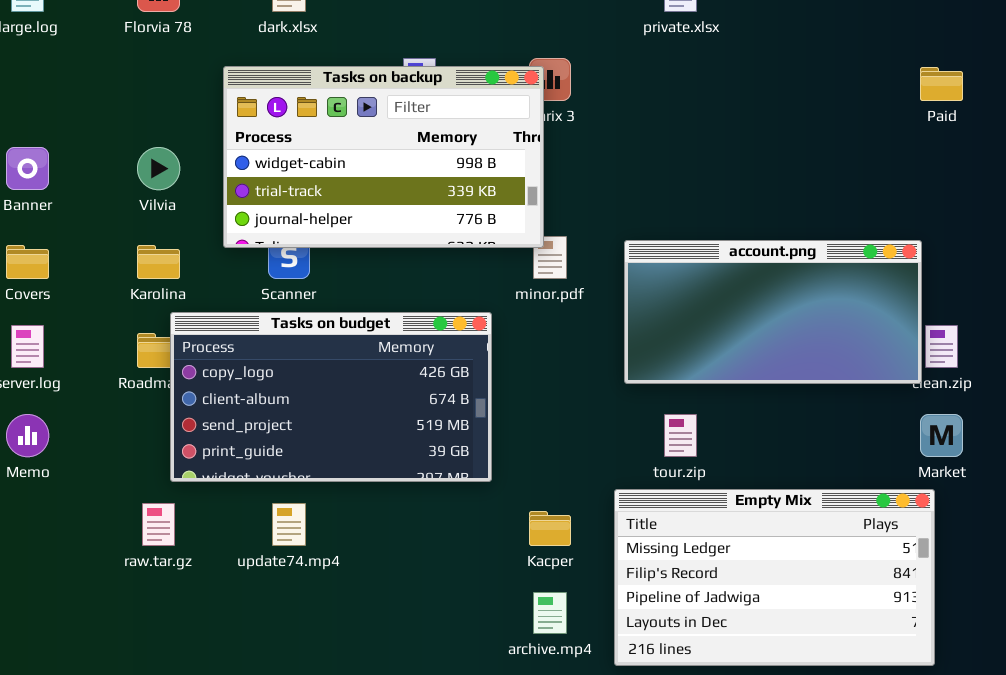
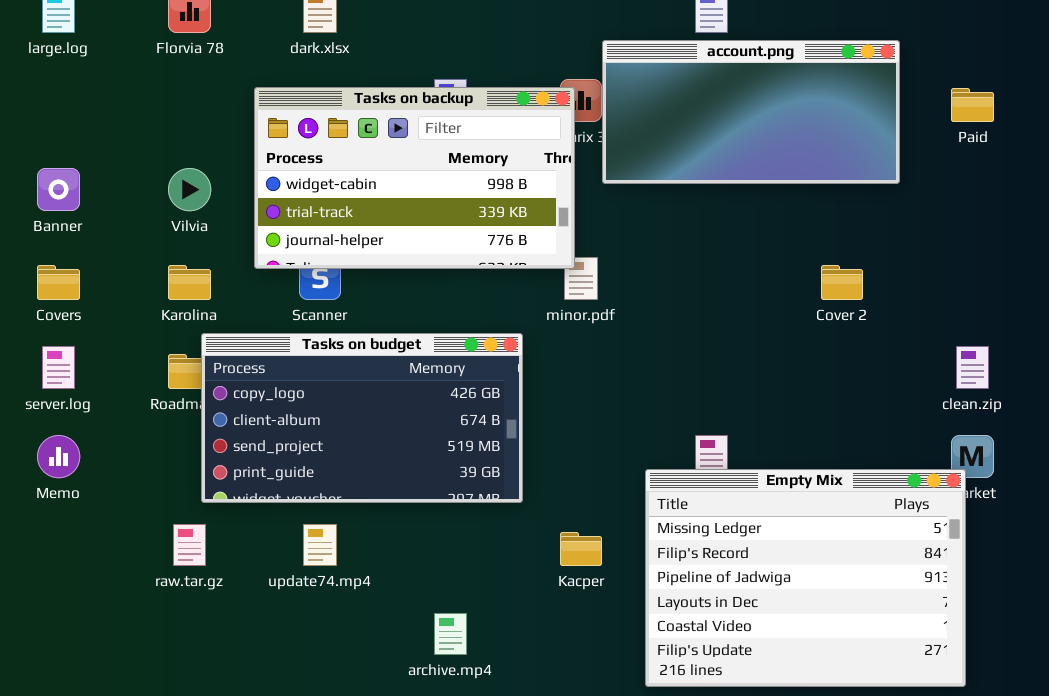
account.png: [624,240,922,384] -> [602,40,900,184], moved
Empty Mix: [614,489,935,666] -> [645,469,966,687], resized
archive.mp4: [533,592,567,634] -> [434,613,467,655], moved

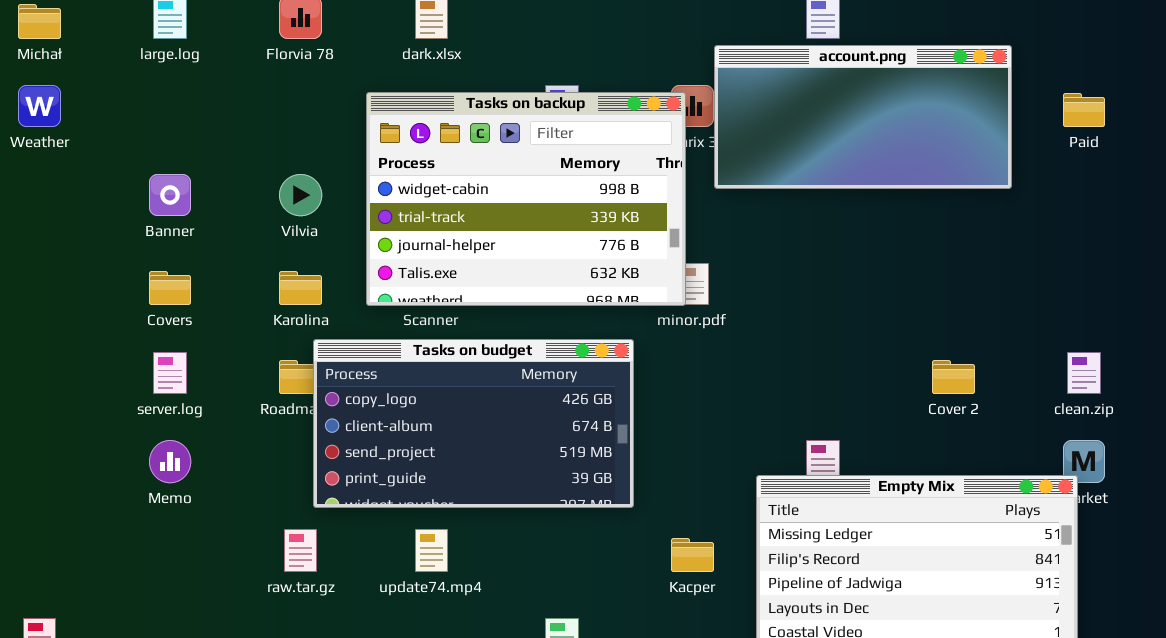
Tasks on backup: [254,87,575,269] -> [366,92,686,306], resized
Cover 2: [821,265,863,300] -> [932,360,975,394], moved

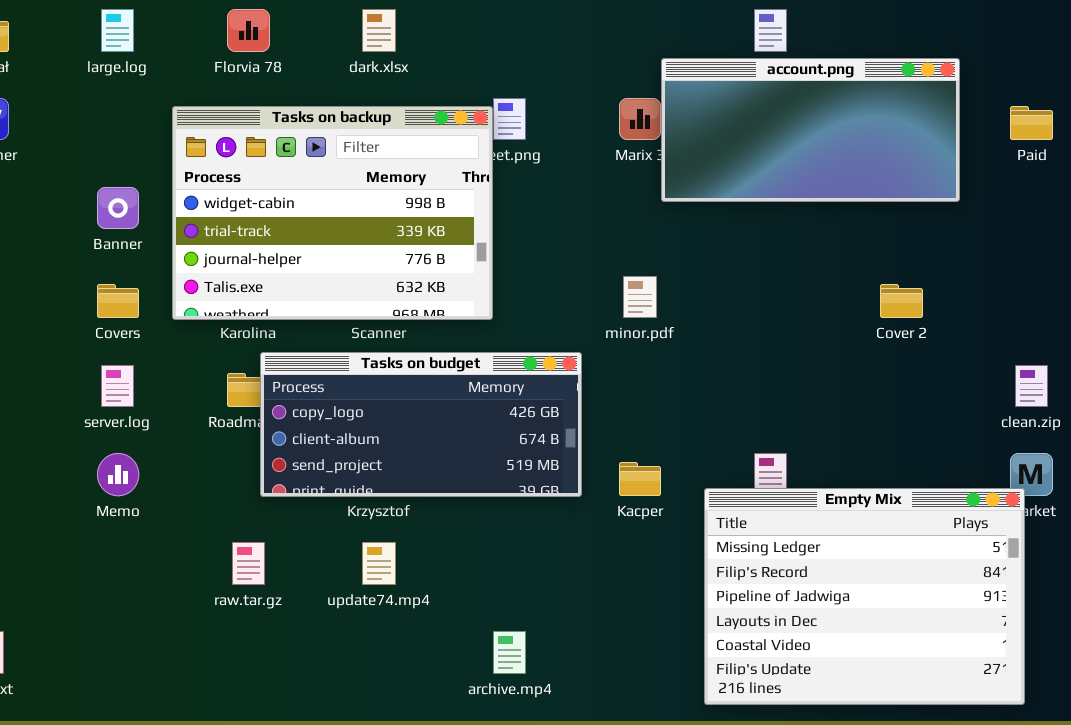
Tasks on backup: [366,92,686,306] -> [172,106,493,320], moved
Tasks on budget: [313,339,634,508] -> [260,352,582,497], resized
Cover 2: [932,360,975,394] -> [880,284,923,318], moved
Kacper: [671,538,714,572] -> [619,462,661,496], moved

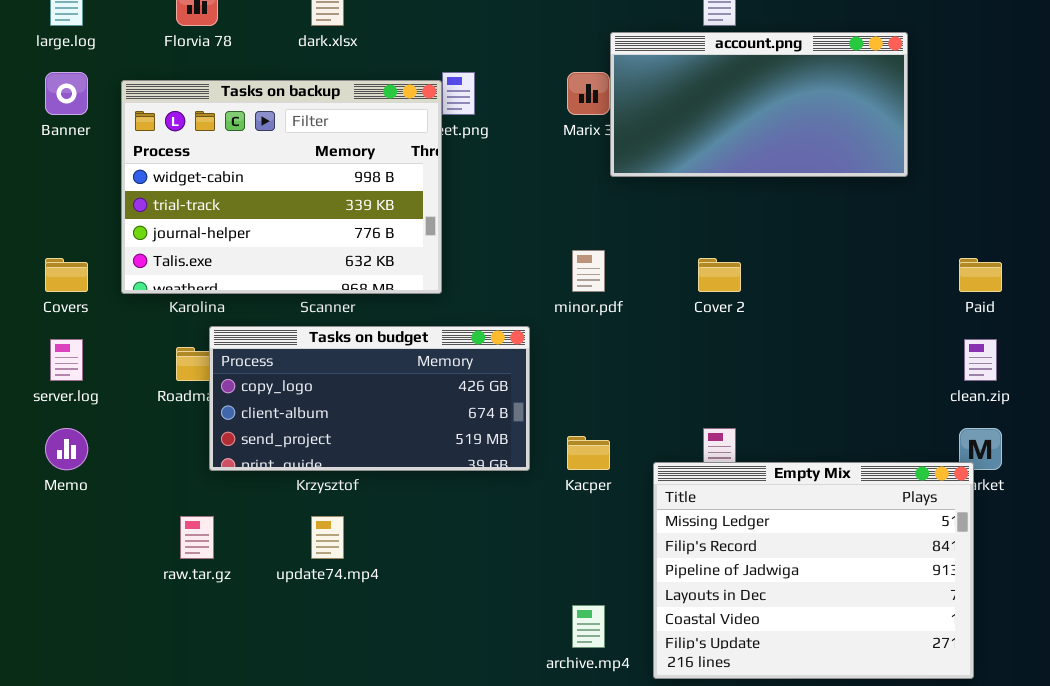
Paid: [1010,106,1053,140] -> [959,258,1002,292], moved
Banner: [97,187,139,229] -> [45,72,88,115], moved
Cover 2: [880,284,923,318] -> [698,258,741,292], moved
archive.mp4: [493,631,526,674] -> [572,605,605,648], moved

